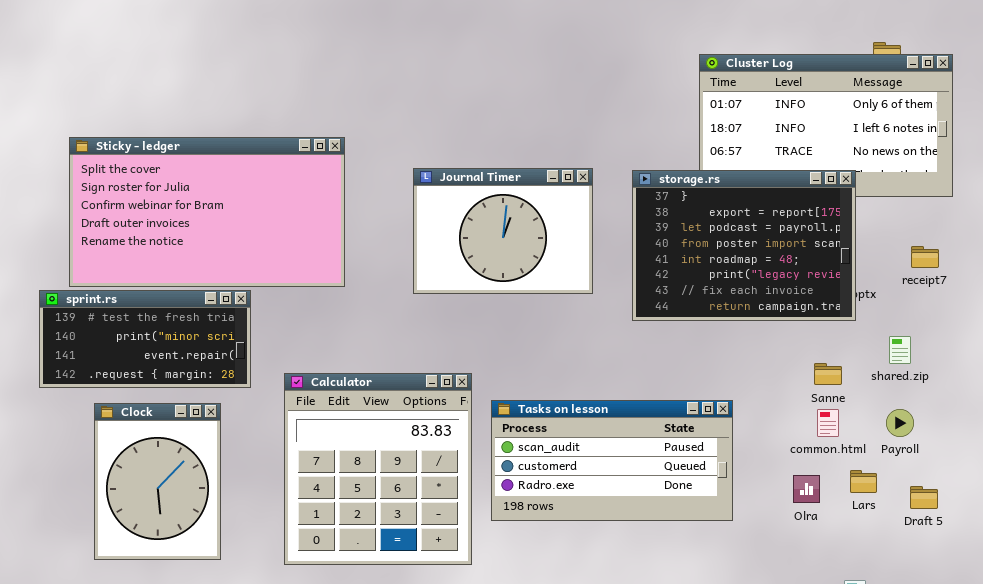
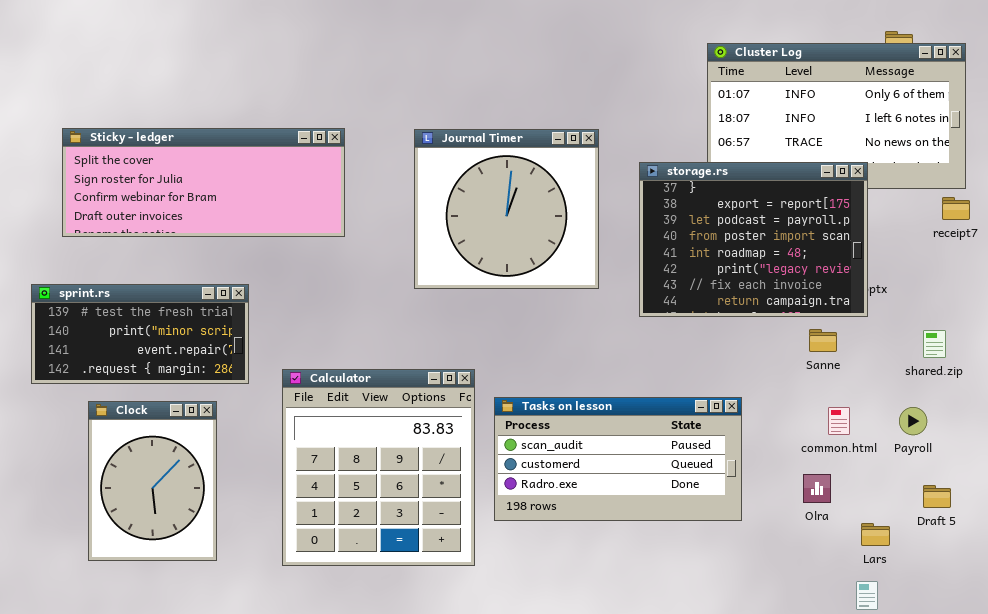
Sticky - ledger: [69,137,345,287] -> [62,128,345,237], resized
Journal Timer: [413,168,593,294] -> [414,129,599,289], resized
receipt7: [911,246,939,268] -> [942,197,970,220], moved
shared.zip: [889,336,911,364] -> [923,330,946,358], moved
Sanne: [814,363,842,385] -> [809,329,837,352], moved
Lars: [850,470,877,493] -> [861,523,890,546], moved

